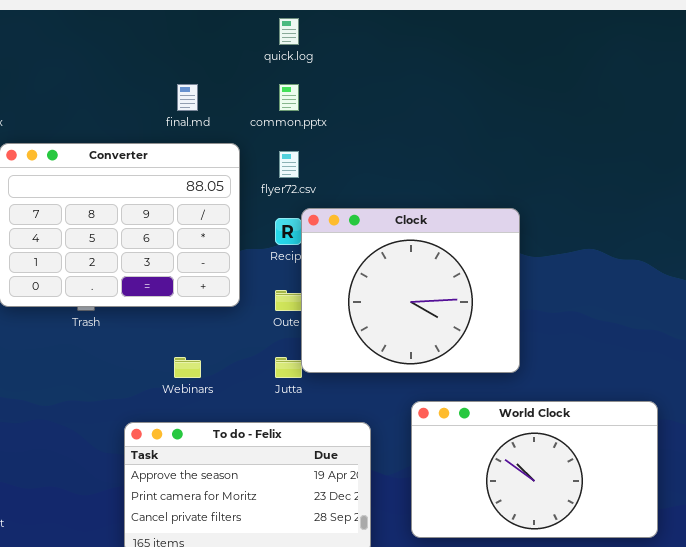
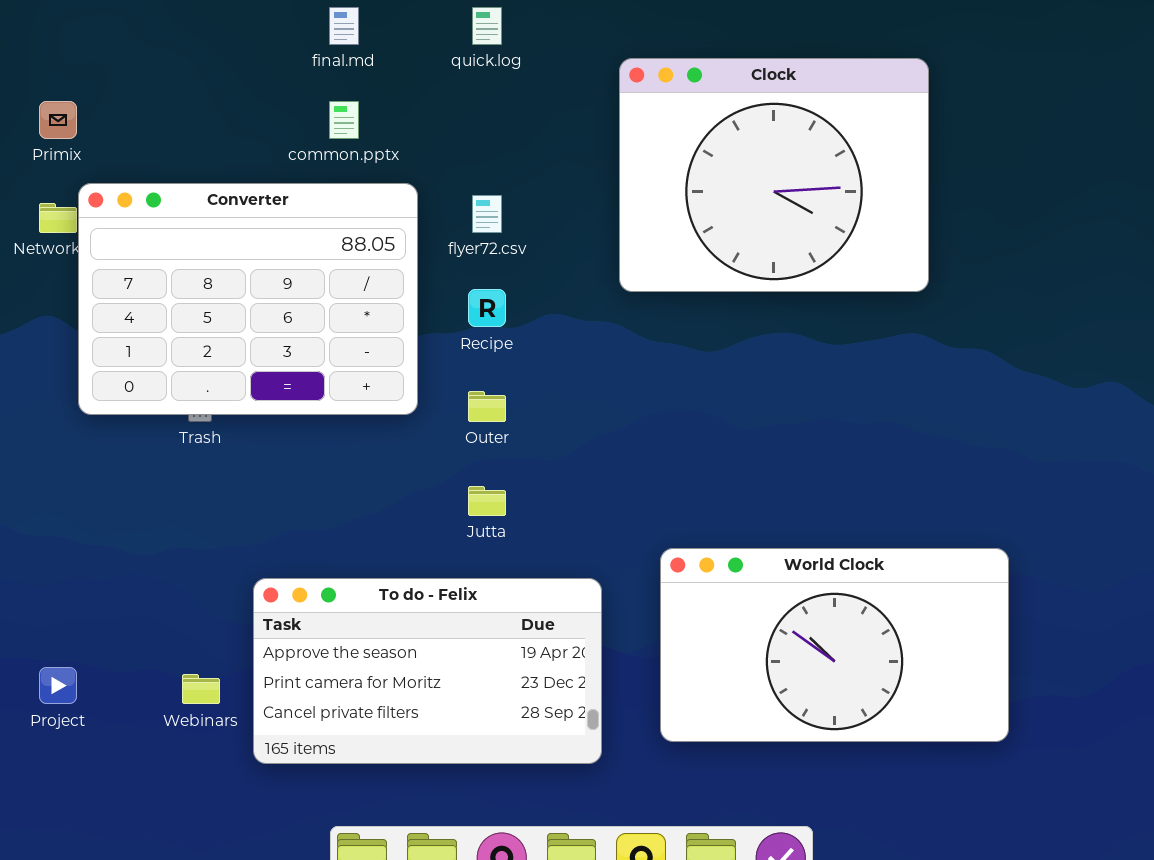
final.md: [177,84,198,111] -> [329,7,359,45], moved
common.pptx: [279,84,299,111] -> [329,101,359,139], moved
Clock: [301,208,520,373] -> [619,58,929,292], moved
Webinars: [174,357,201,378] -> [182,674,220,704], moved

